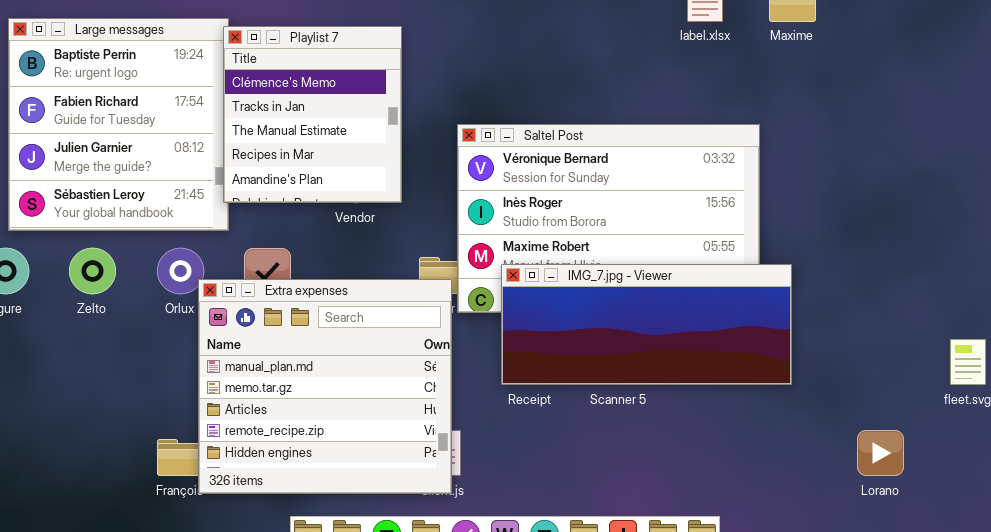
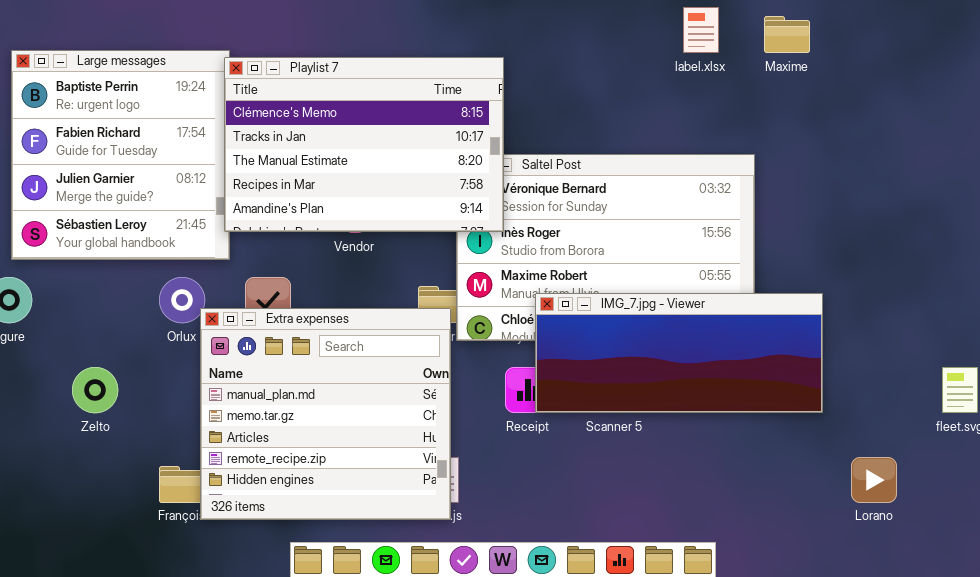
Playlist 7: [223,26,402,203] -> [224,57,504,232], resized
Zelto: [69,248,116,294] -> [72,367,118,413], moved
IMG_7.jpg - Viewer: [501,264,792,385] -> [535,293,823,413], moved

